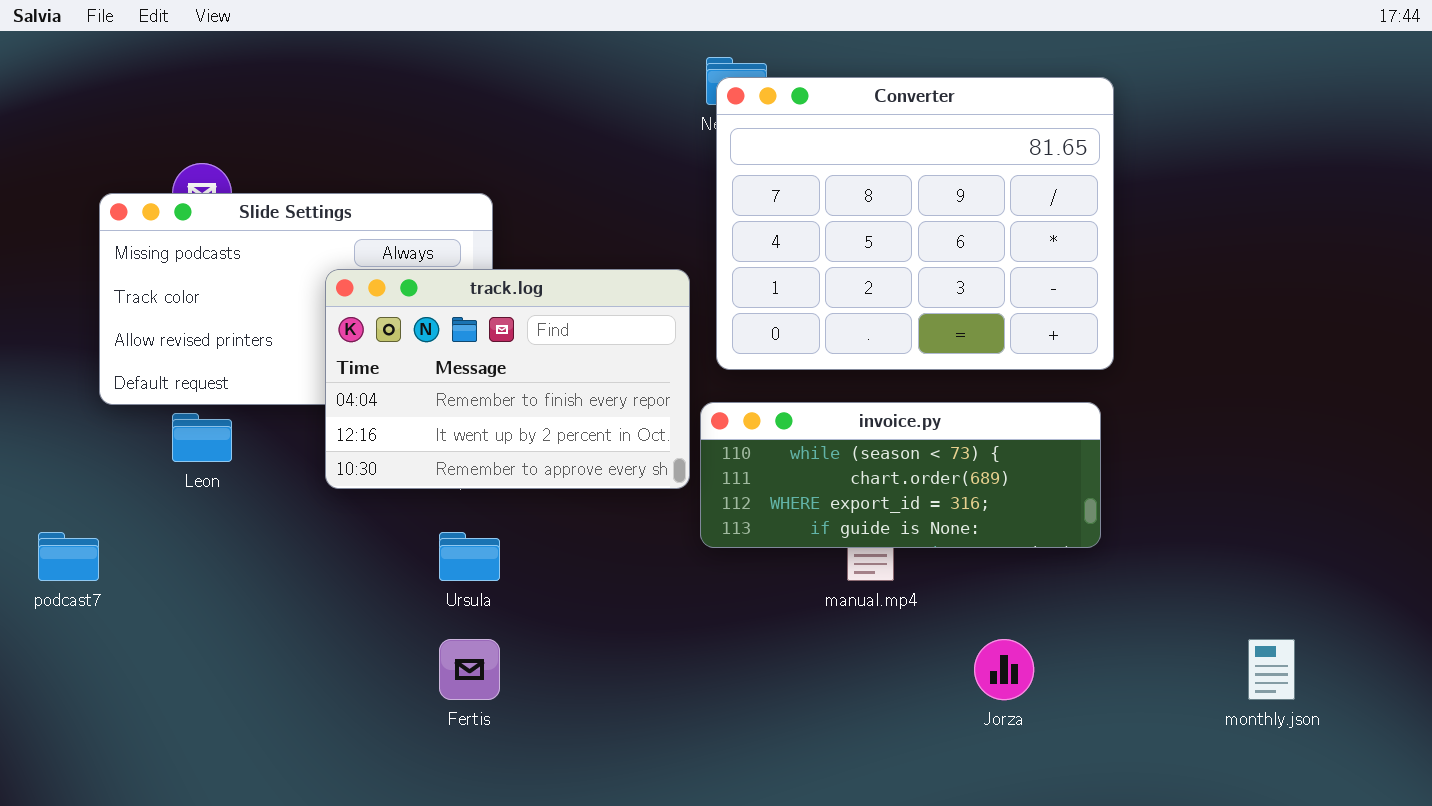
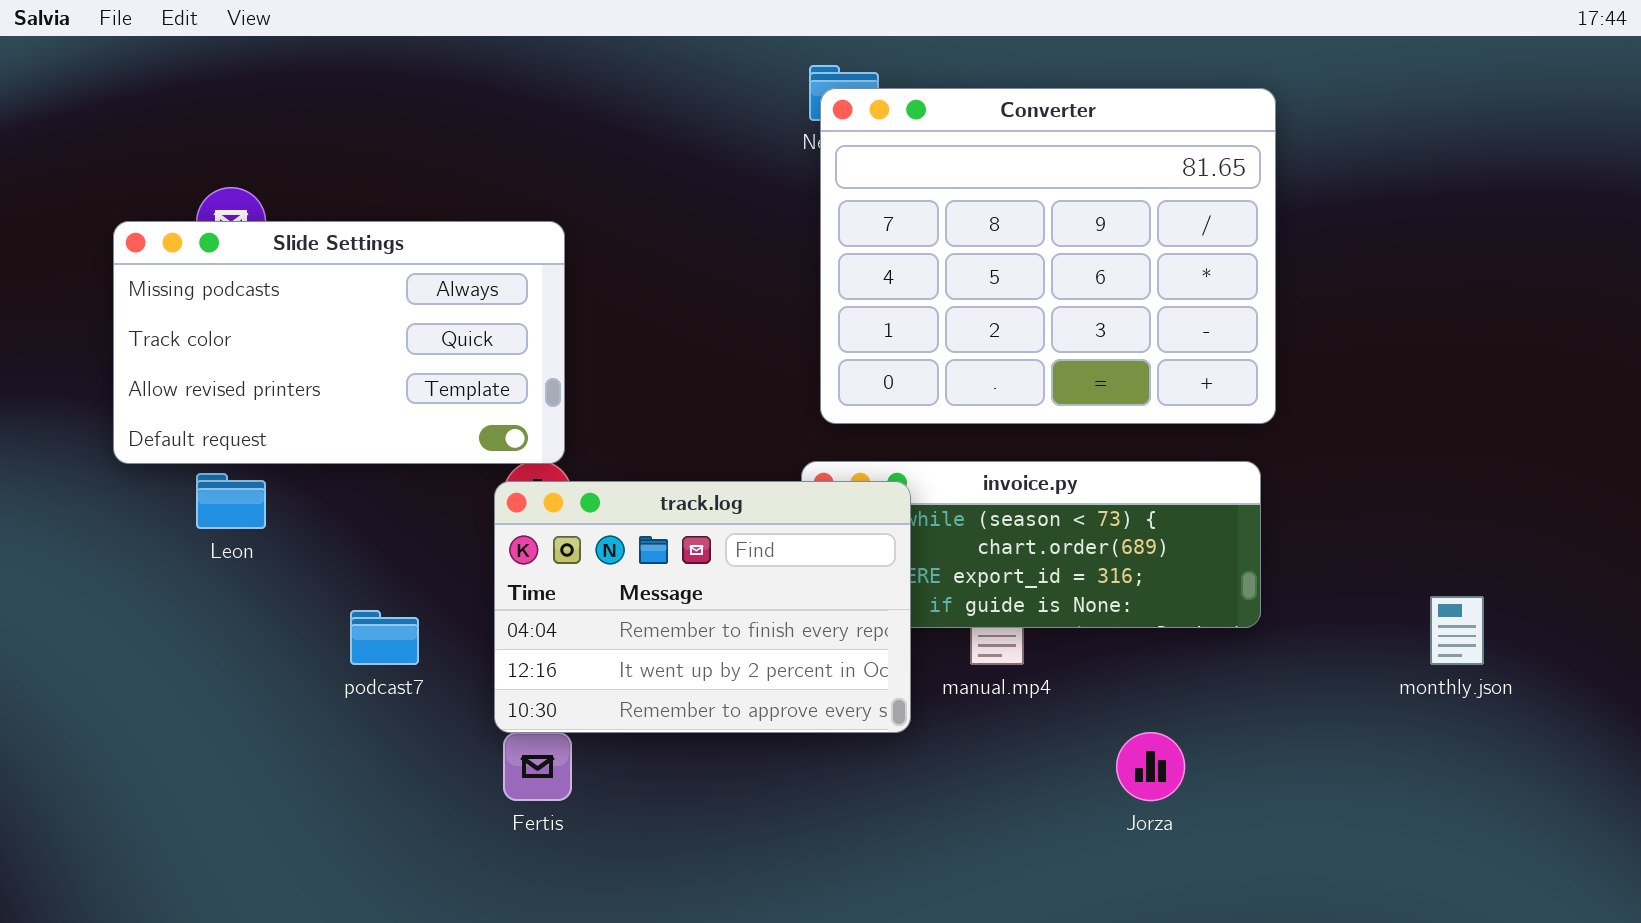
track.log: [325,269,690,489] -> [494,481,911,733], moved
podcast7: [38,532,99,581] -> [350,610,419,665], moved
monthly.json: [1248,639,1295,700] -> [1430,596,1484,665], moved

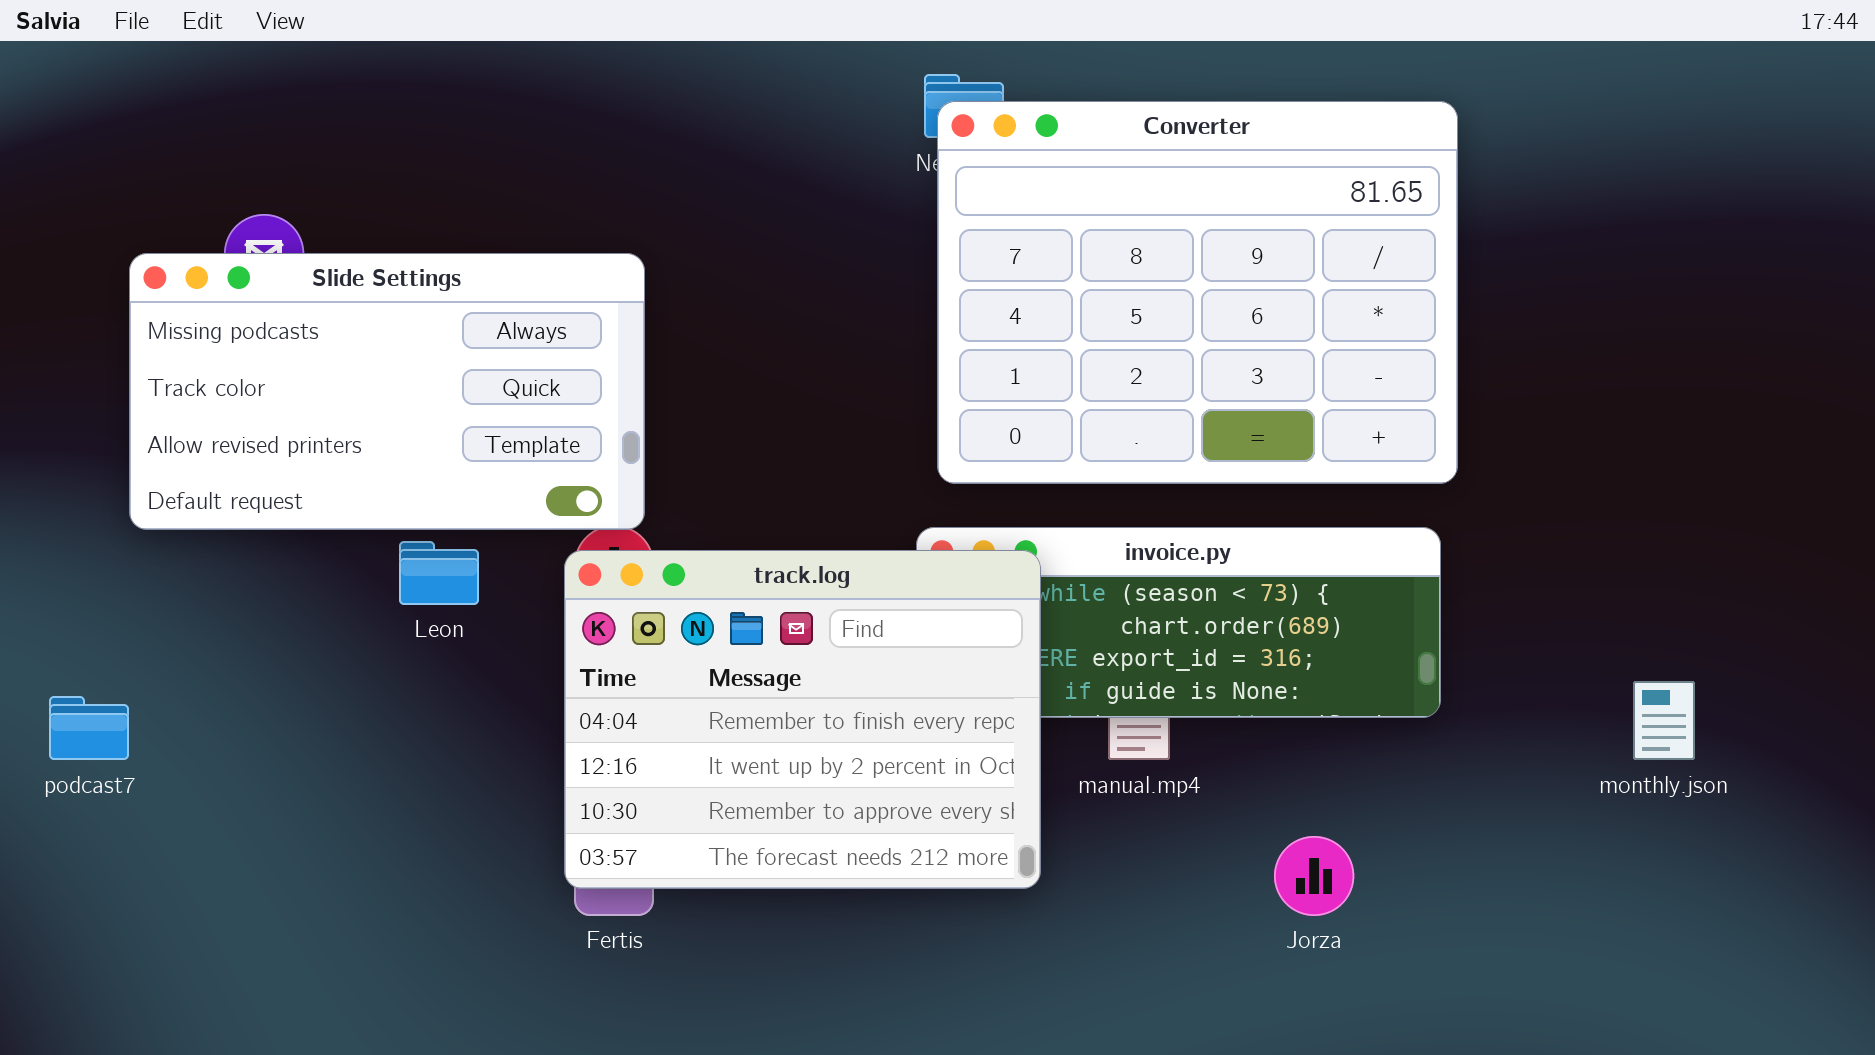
Leon: [196,473,266,529] -> [399,541,479,605], moved
track.log: [494,481,911,733] -> [564,550,1041,889], resized
podcast7: [350,610,419,665] -> [49,696,129,760], moved

